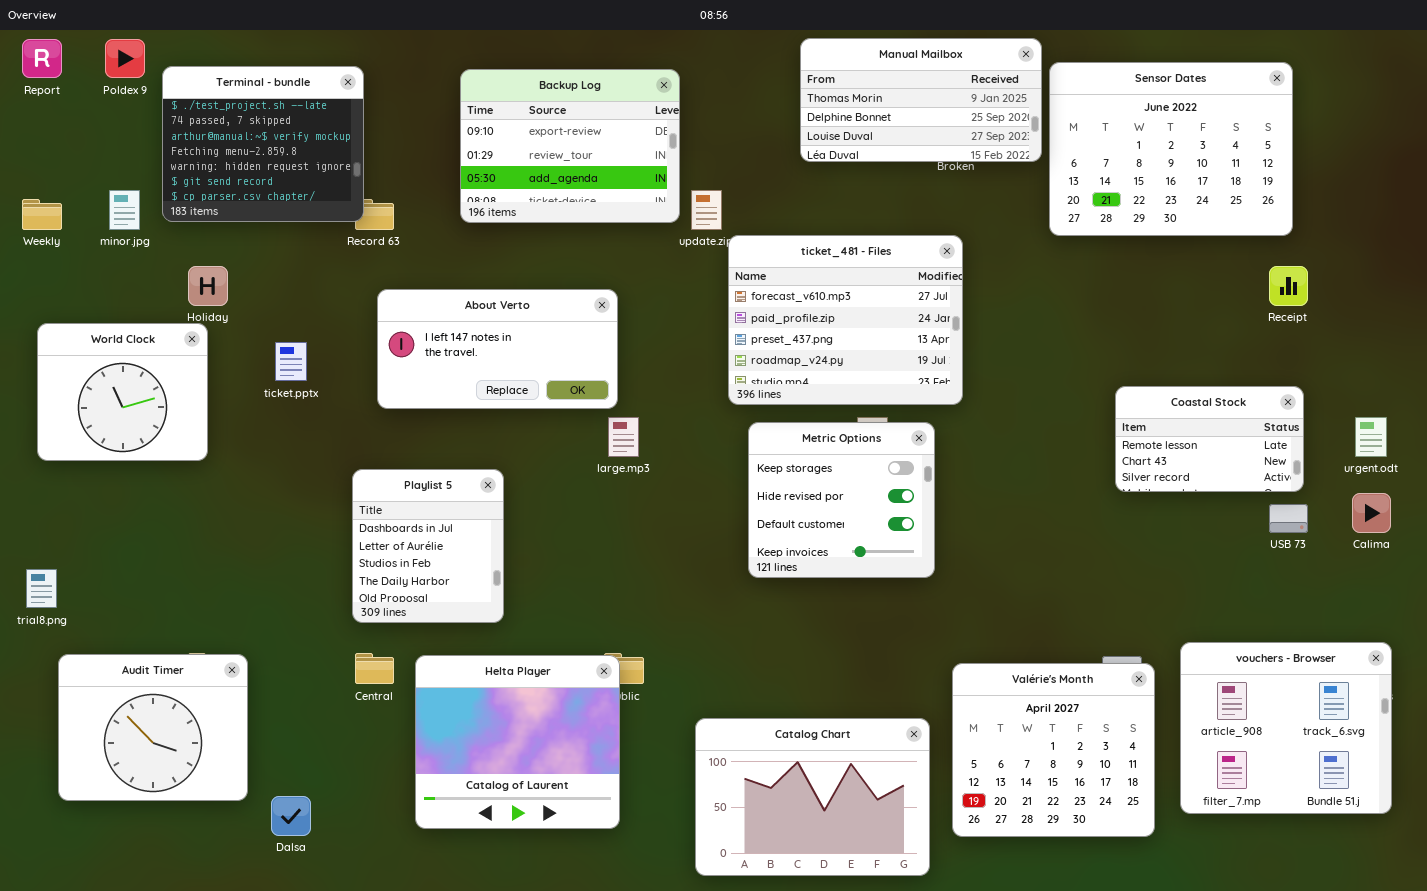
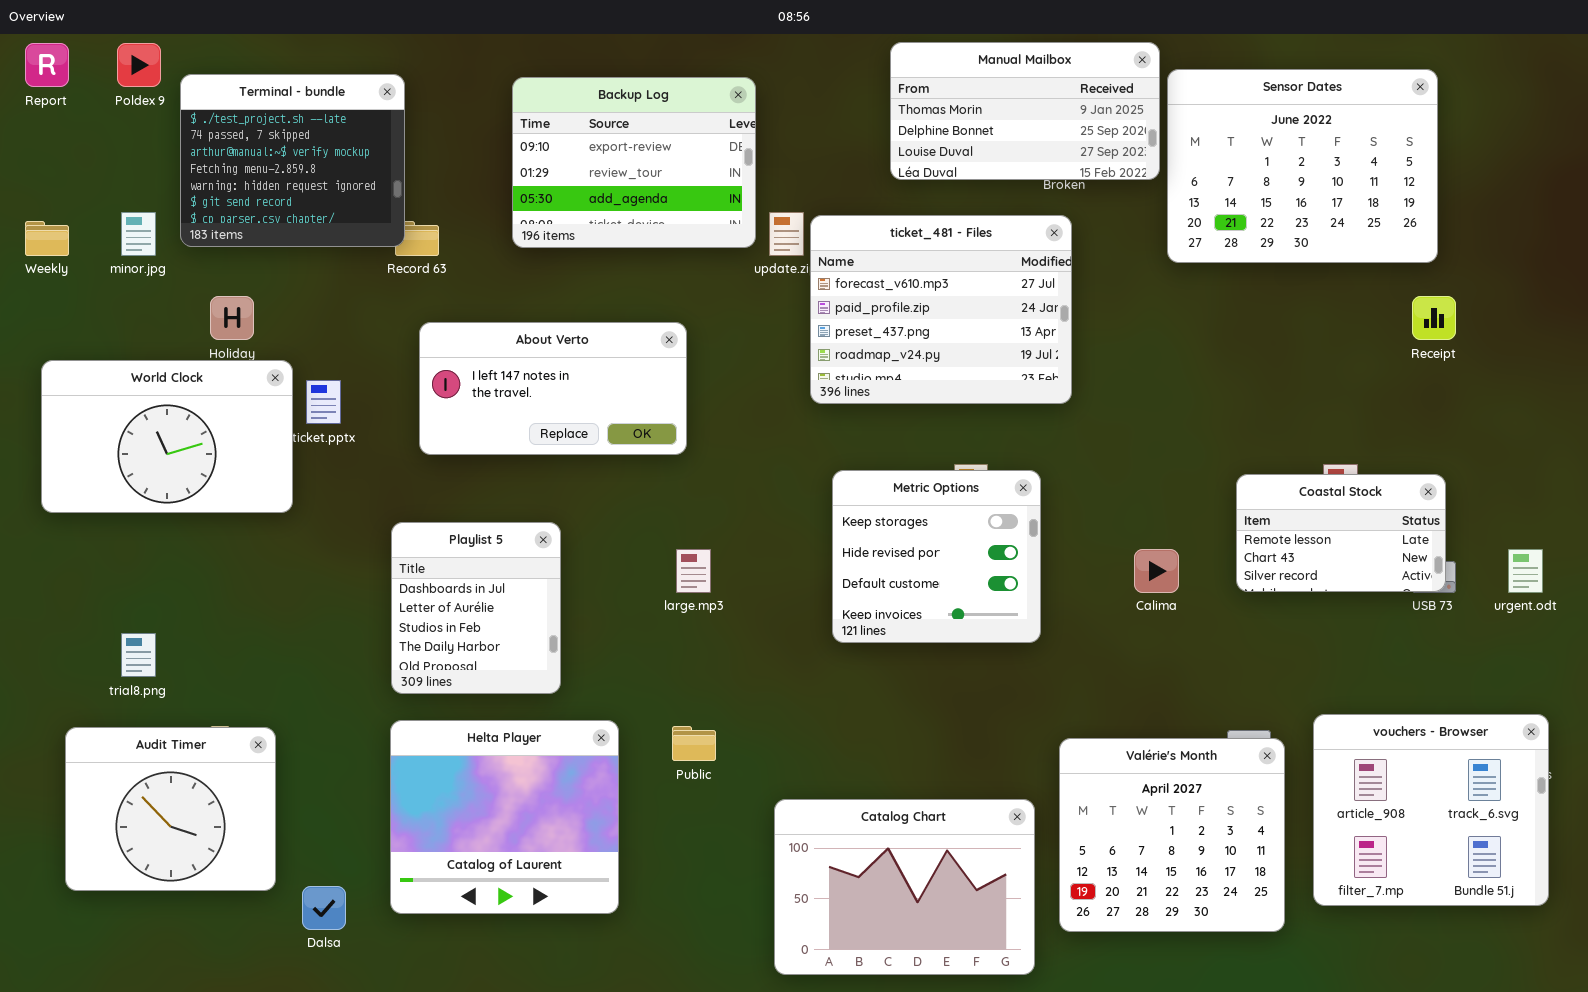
ticket_481 - Files: [728,235,963,405] -> [810,215,1072,404], moved
World Clock: [37,323,208,461] -> [41,360,293,513], resized
Coastal Stock: [1115,386,1304,492] -> [1236,474,1446,592], moved
large.mp3: [608,417,639,457] -> [676,549,711,593], moved
urgent.odt: [1355,417,1387,457] -> [1508,549,1543,593], moved
Calima: [1352,493,1391,533] -> [1134,549,1179,593], moved
trial8.png: [26,569,57,608] -> [121,633,156,677], moved
Helta Player: [415,655,620,829] -> [390,720,619,914], moved

